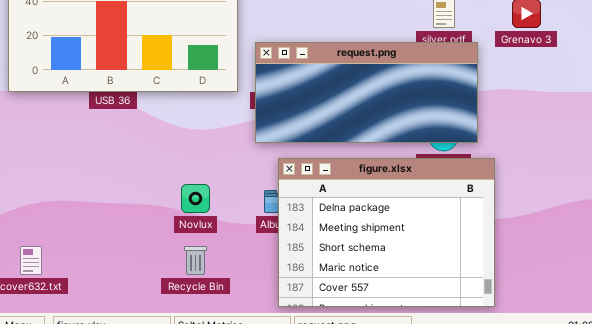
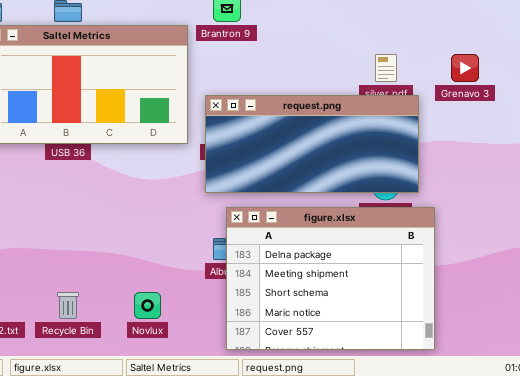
Novlux: [181,184,210,213] -> [134,292,161,319], moved
Recycle Bin: [184,246,207,275] -> [57,292,79,319], moved

